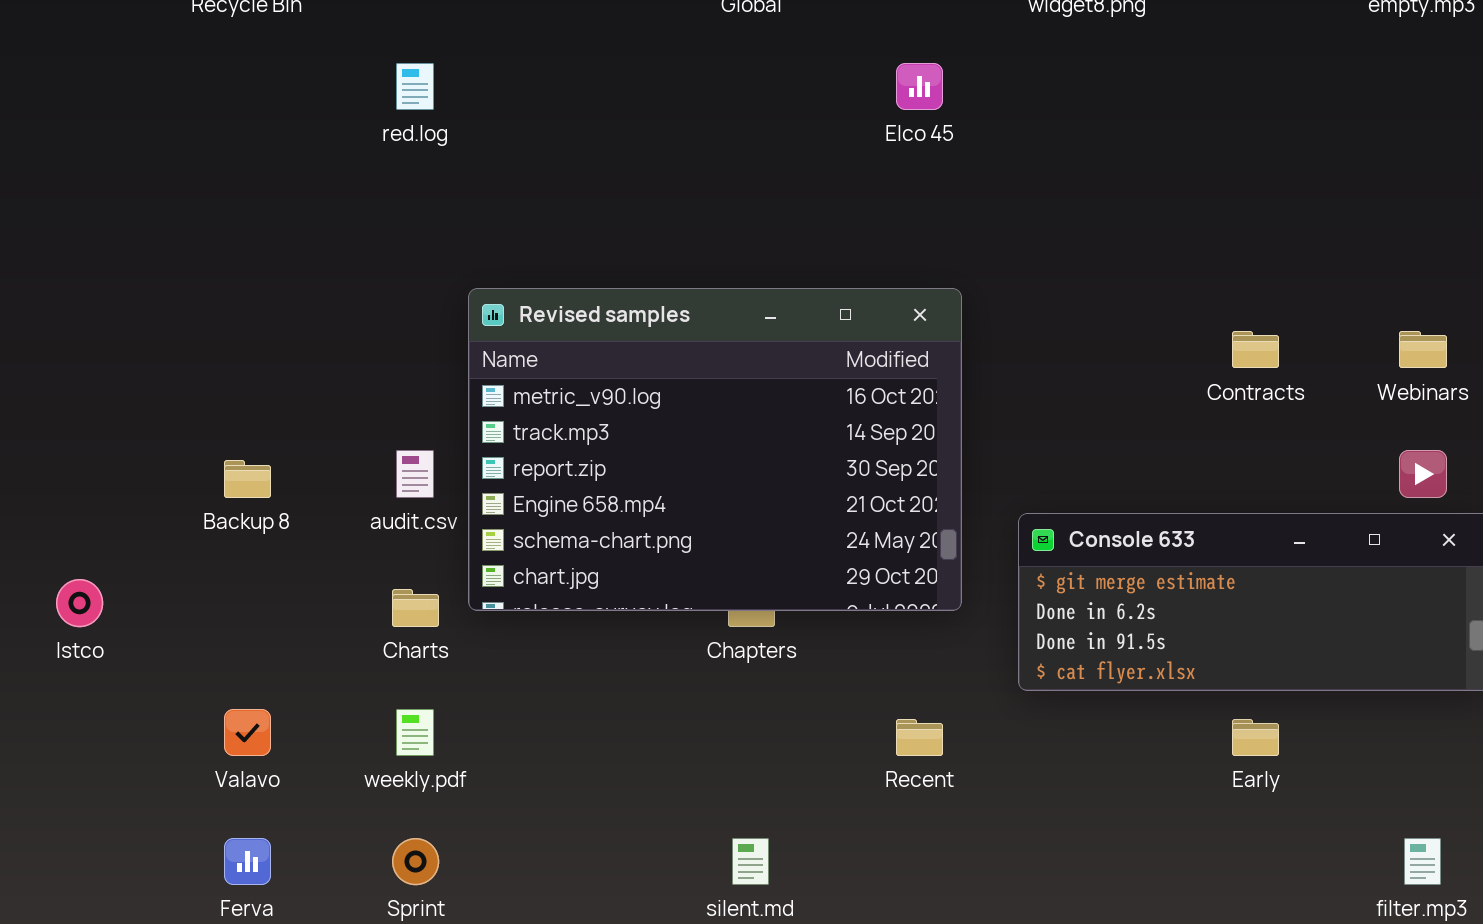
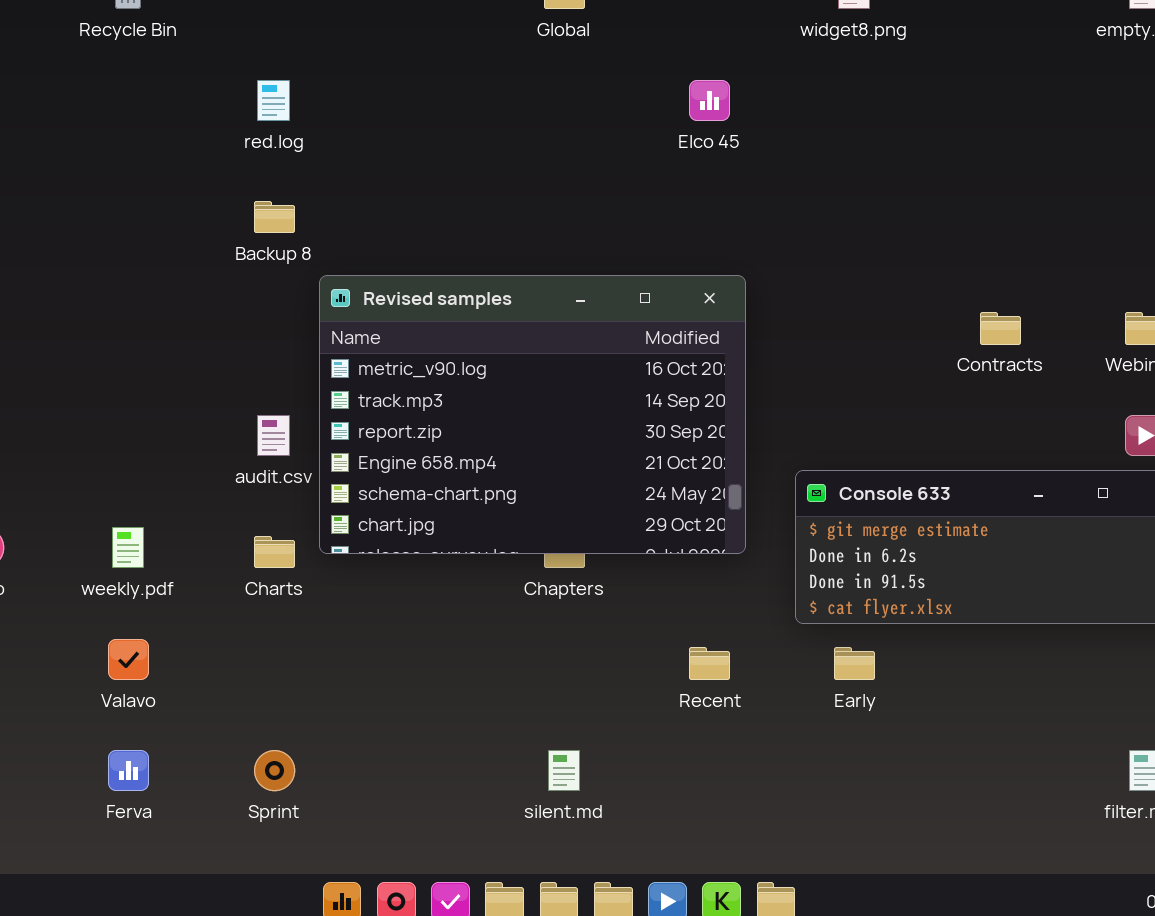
Backup 8: [224,460,271,498] -> [254,201,295,233], moved
weekly.pdf: [396,709,434,756] -> [112,527,144,568], moved
Early: [1232,719,1279,756] -> [834,647,875,680], moved

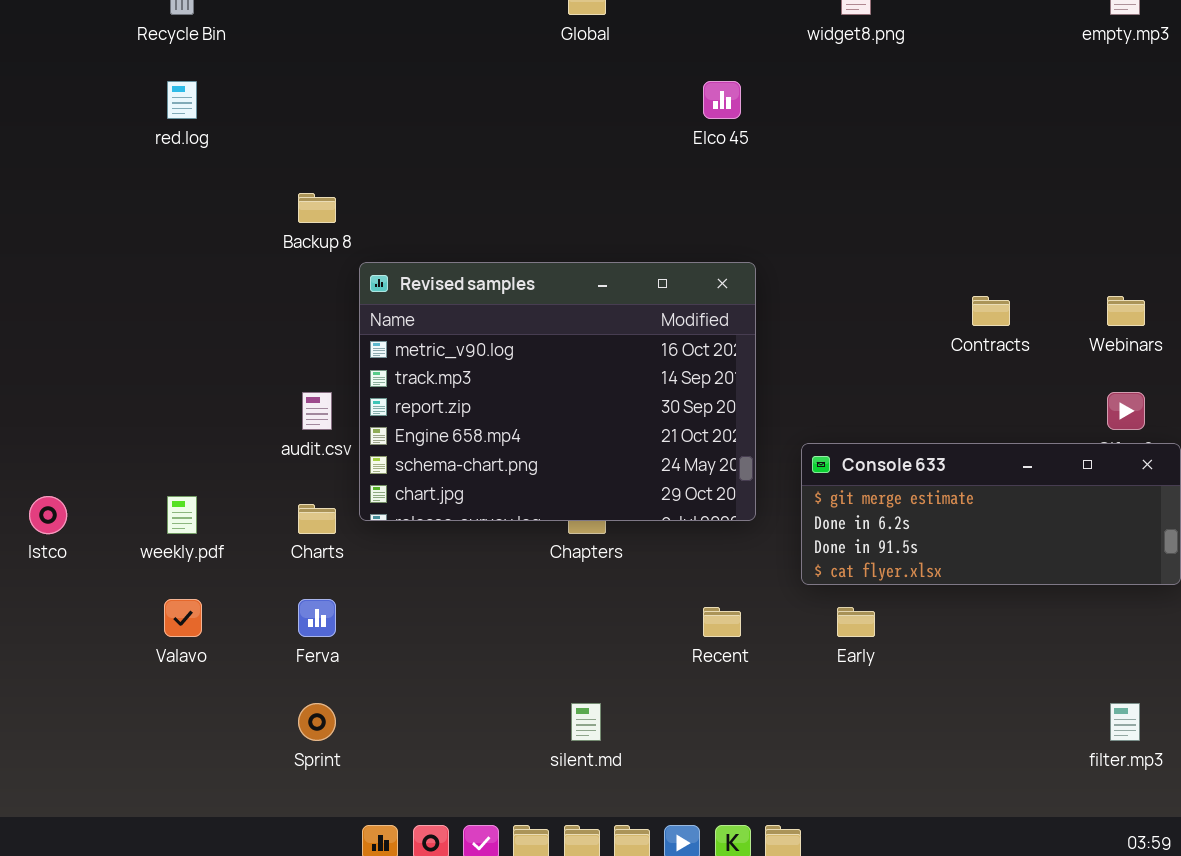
red.log: [257,80,290,121] -> [167,81,197,119], moved
Ferva: [108,750,149,791] -> [298,599,336,637], moved

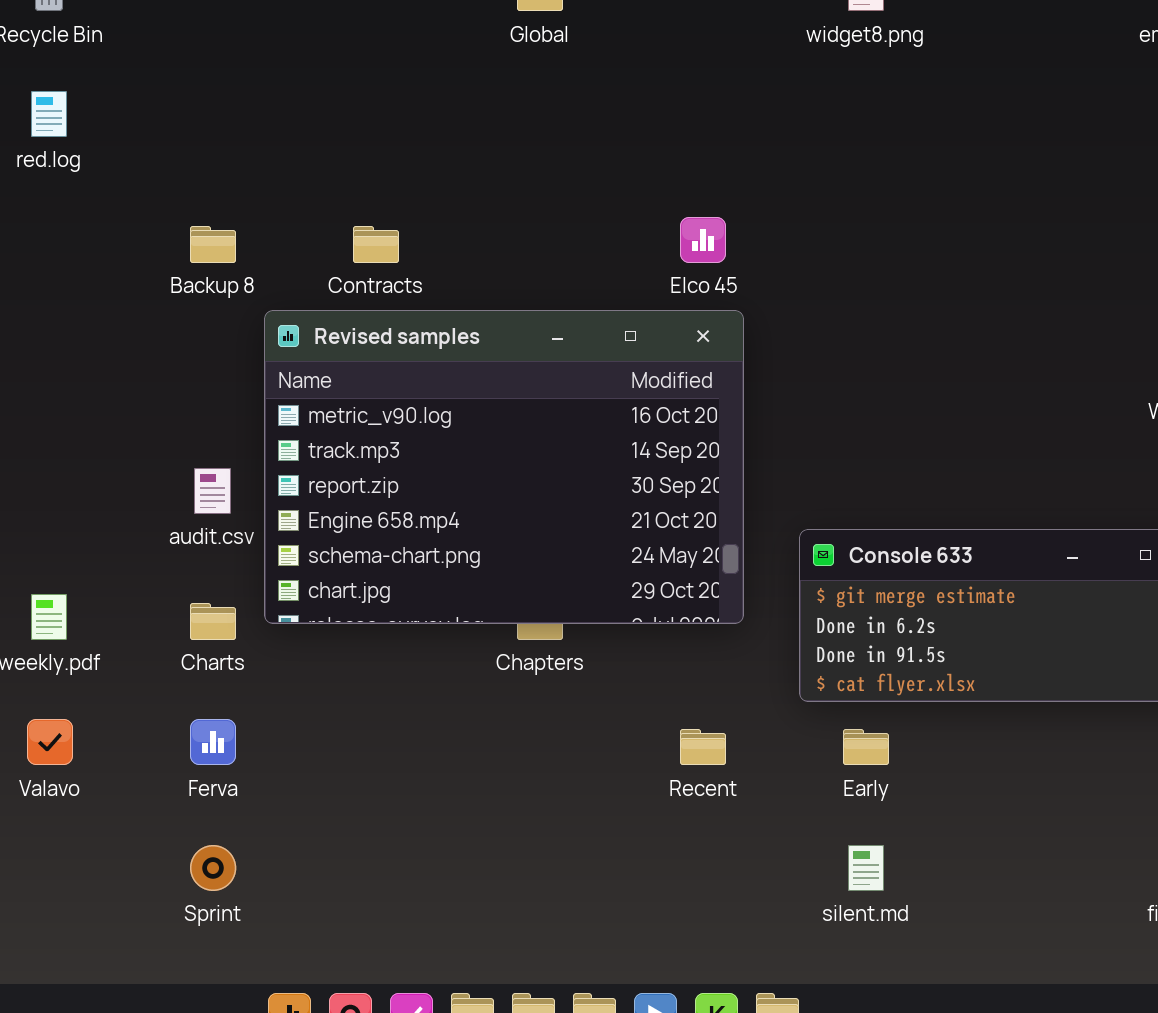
Elco 45: [703,81,741,119] -> [680,217,726,263], moved
Contracts: [972,296,1010,326] -> [353,226,399,263], moved
silent.md: [571,703,601,741] -> [848,845,884,891], moved

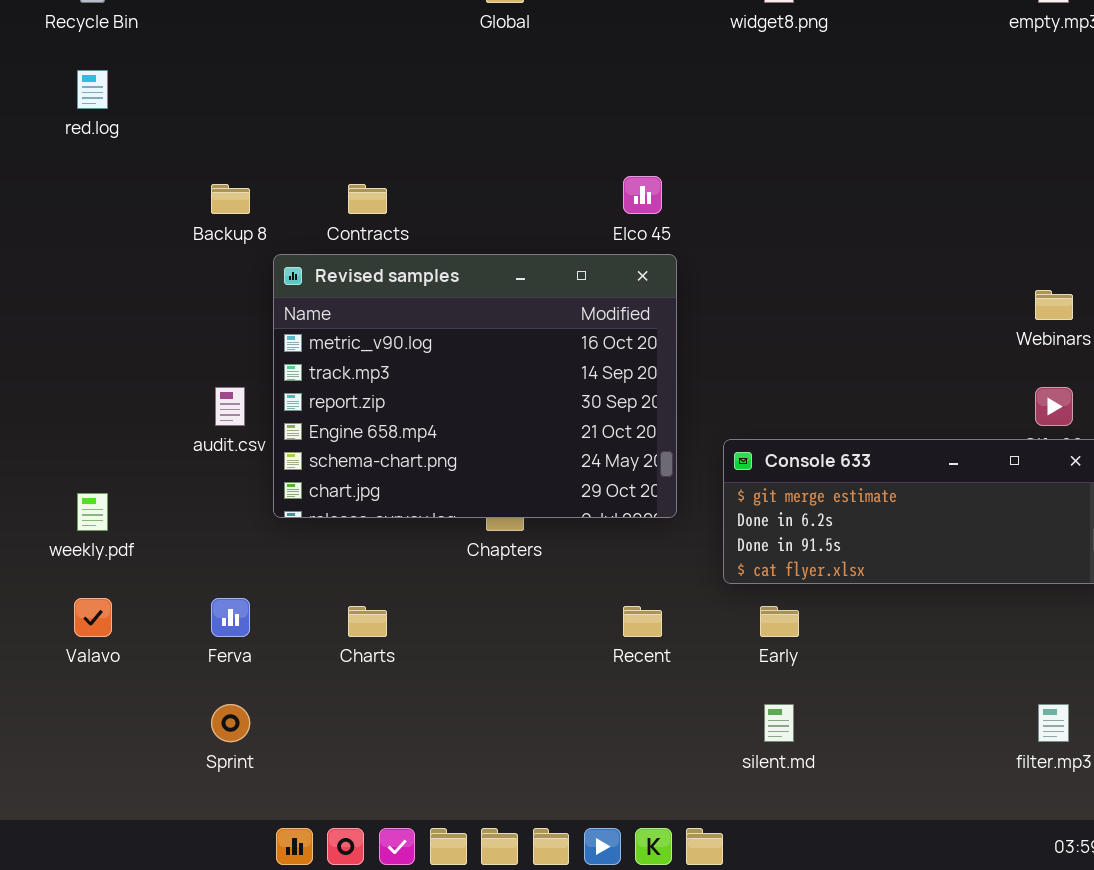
Charts: [190,603,236,640] -> [348,606,387,637], moved

